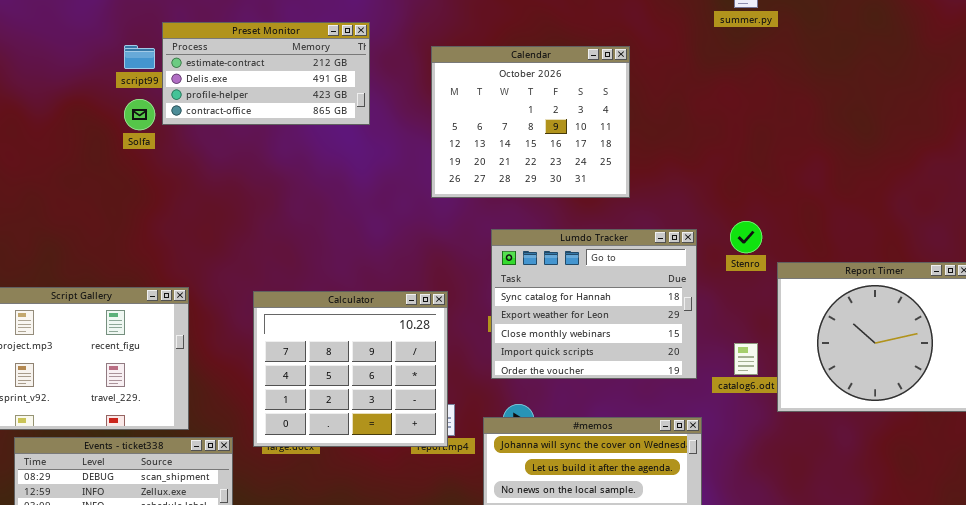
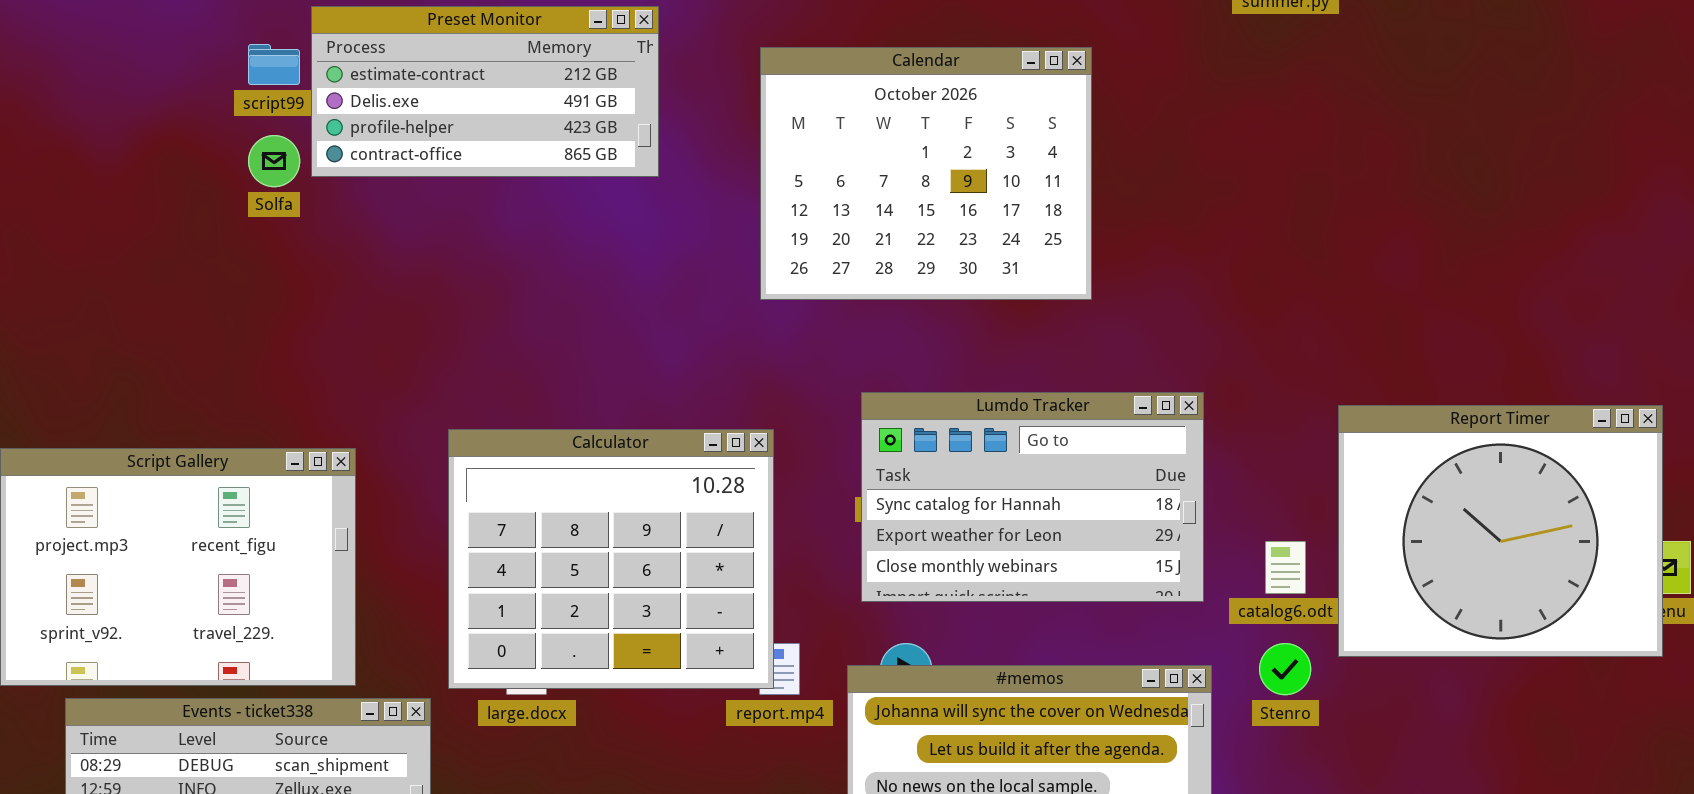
Stenro: [730,221,762,253] -> [1259,643,1311,695], moved
Lumdo Tracker: [491,229,697,379] -> [861,392,1204,602], resized
Calculator: [253,291,448,447] -> [448,429,774,689], moved

